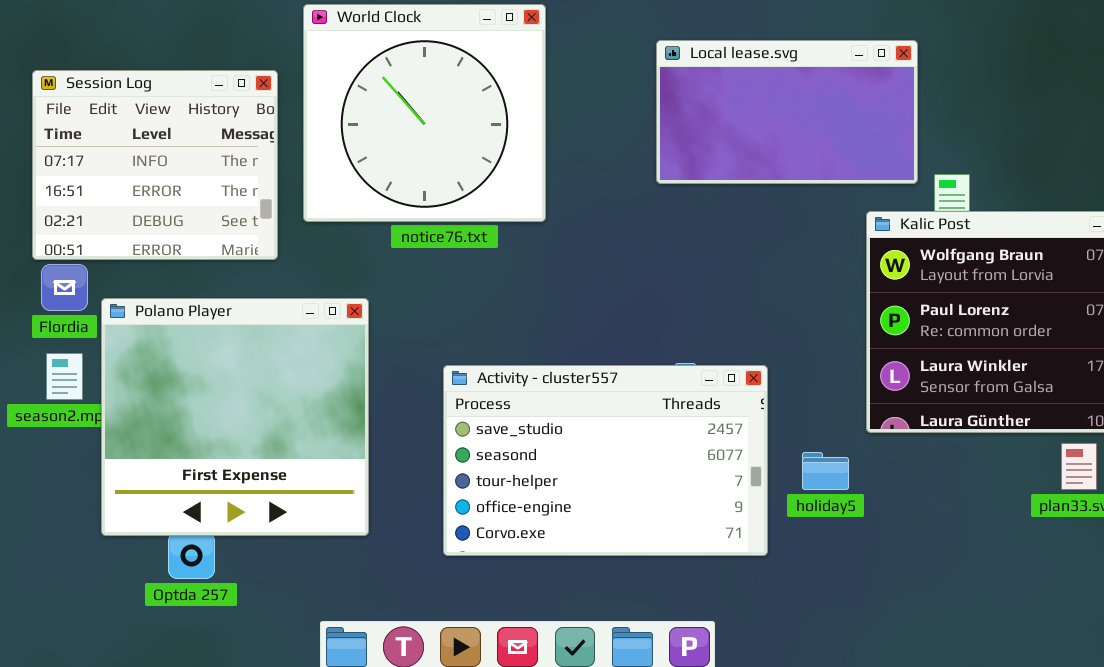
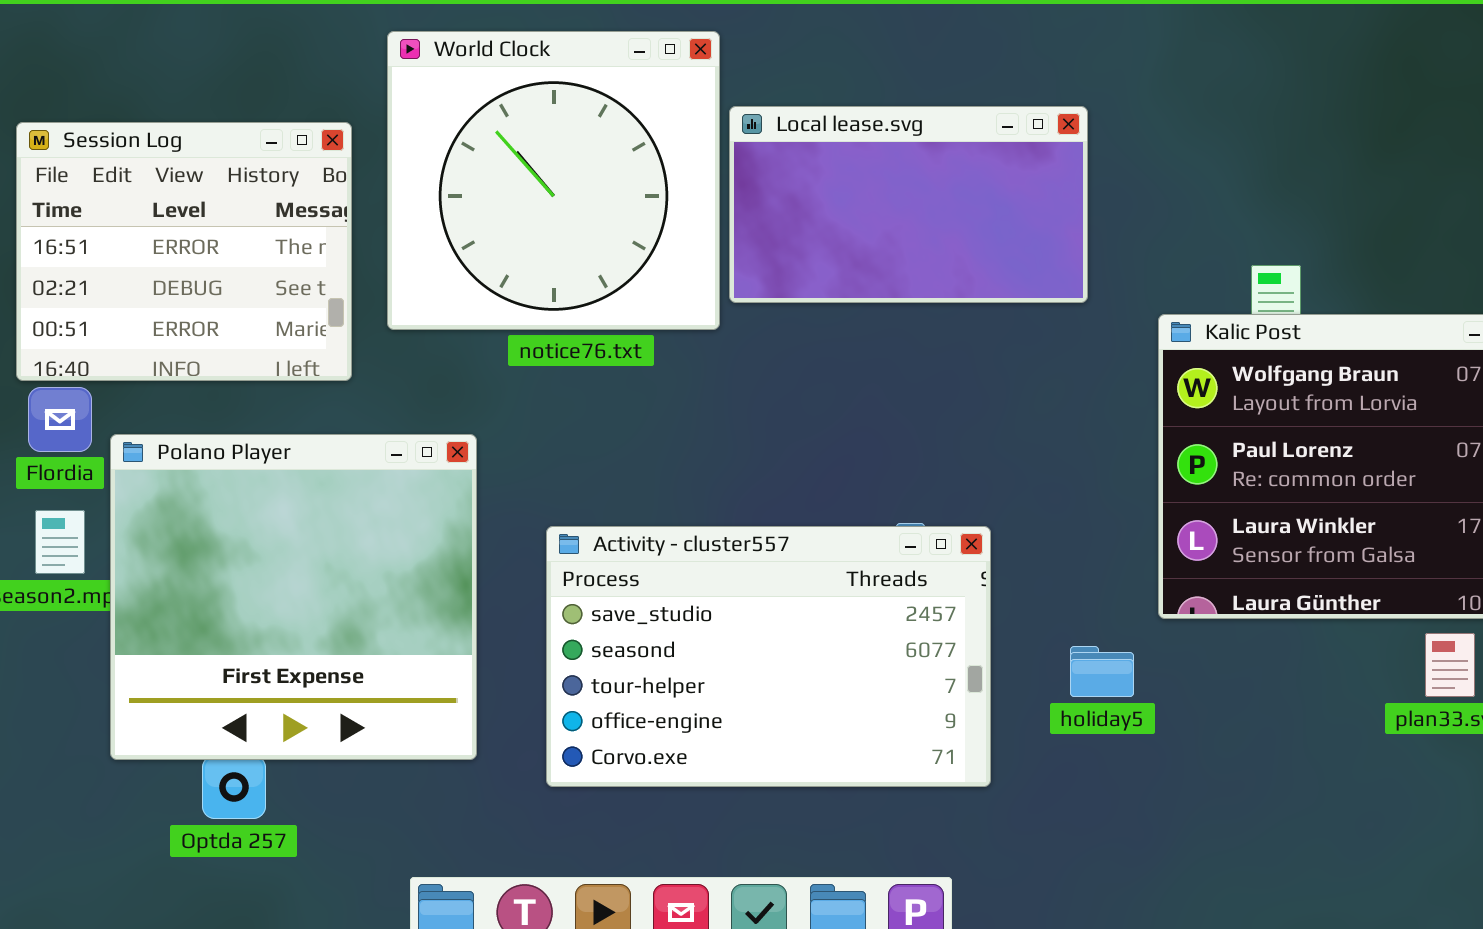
Local lease.svg: [656,40,918,184] -> [729,106,1088,303], moved
Session Log: [32,70,278,260] -> [16,122,352,381], scrolled down 1 row
Activity - cluster557: [443,365,768,556] -> [546,526,991,787], moved

